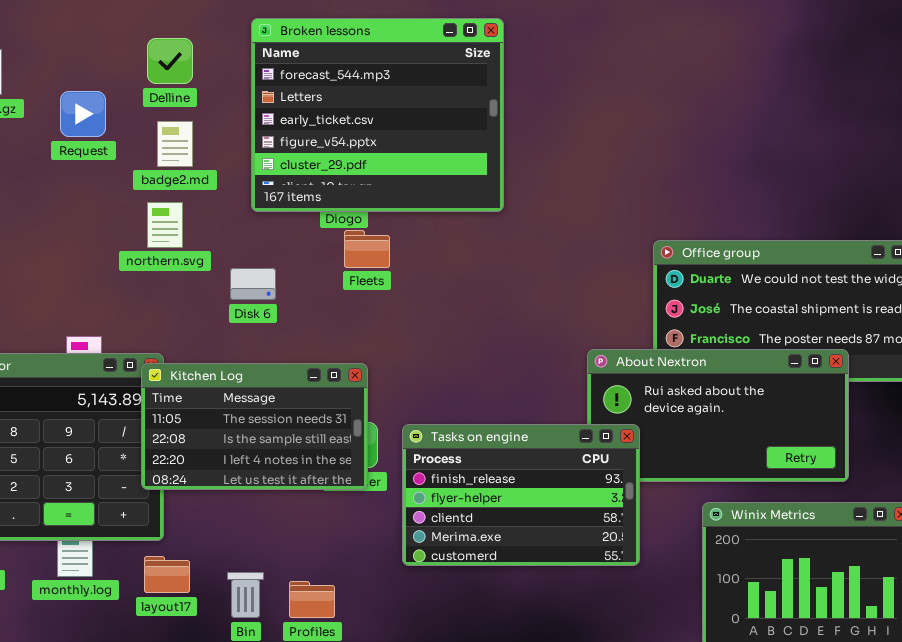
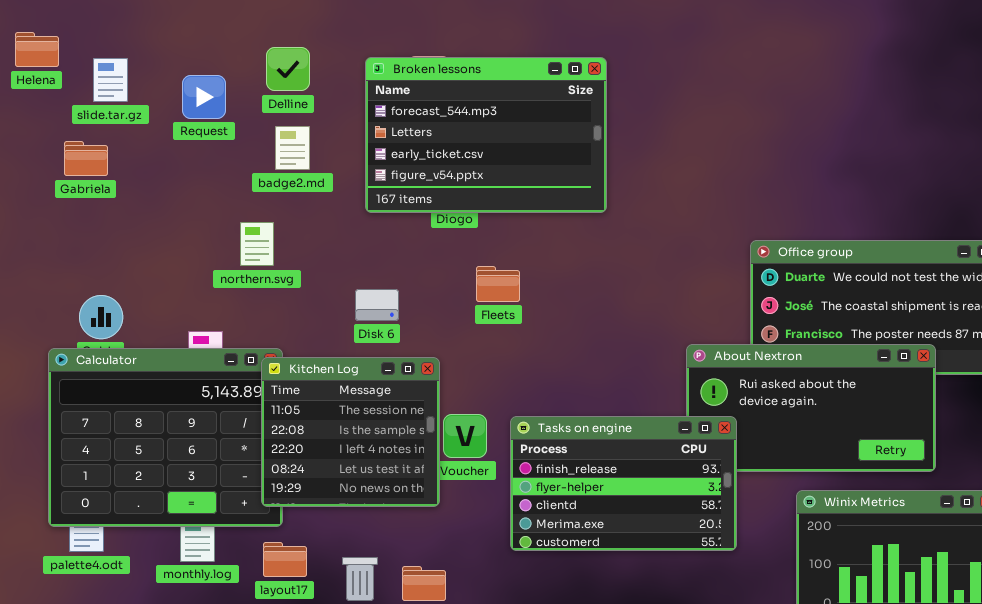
Broken lessons: [251,18,504,212] -> [365,57,607,213], resized
Request: [60,91,106,137] -> [182,75,226,119], moved
northern.svg: [147,202,183,248] -> [240,222,274,266], moved
Fleets: [344,230,390,268] -> [476,266,520,302], moved
Disk 6: [230,268,276,300] -> [355,289,399,321], moved
Kitchen Log: [141,363,368,490] -> [261,357,440,507], resized

